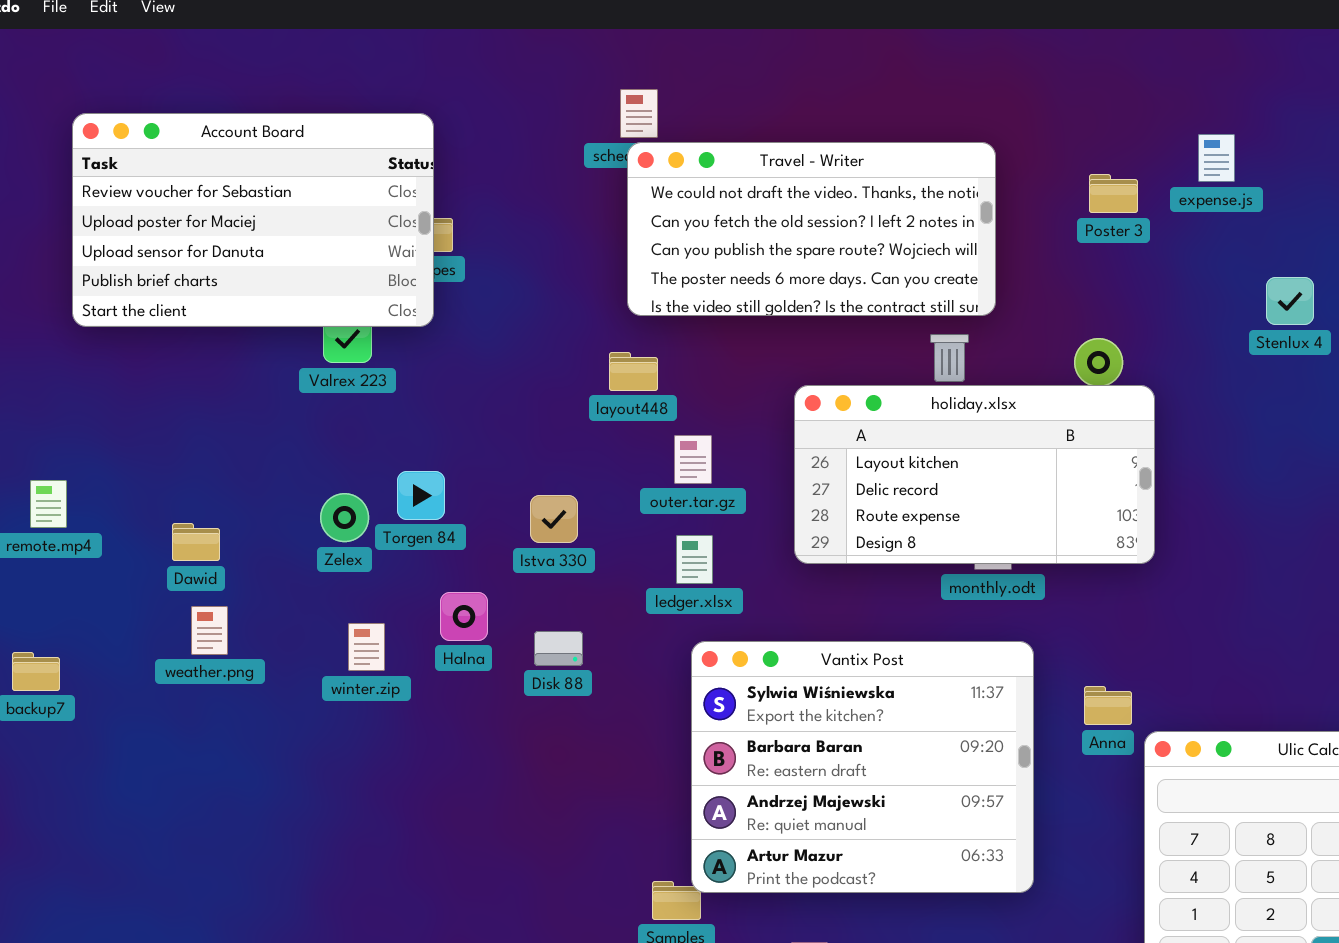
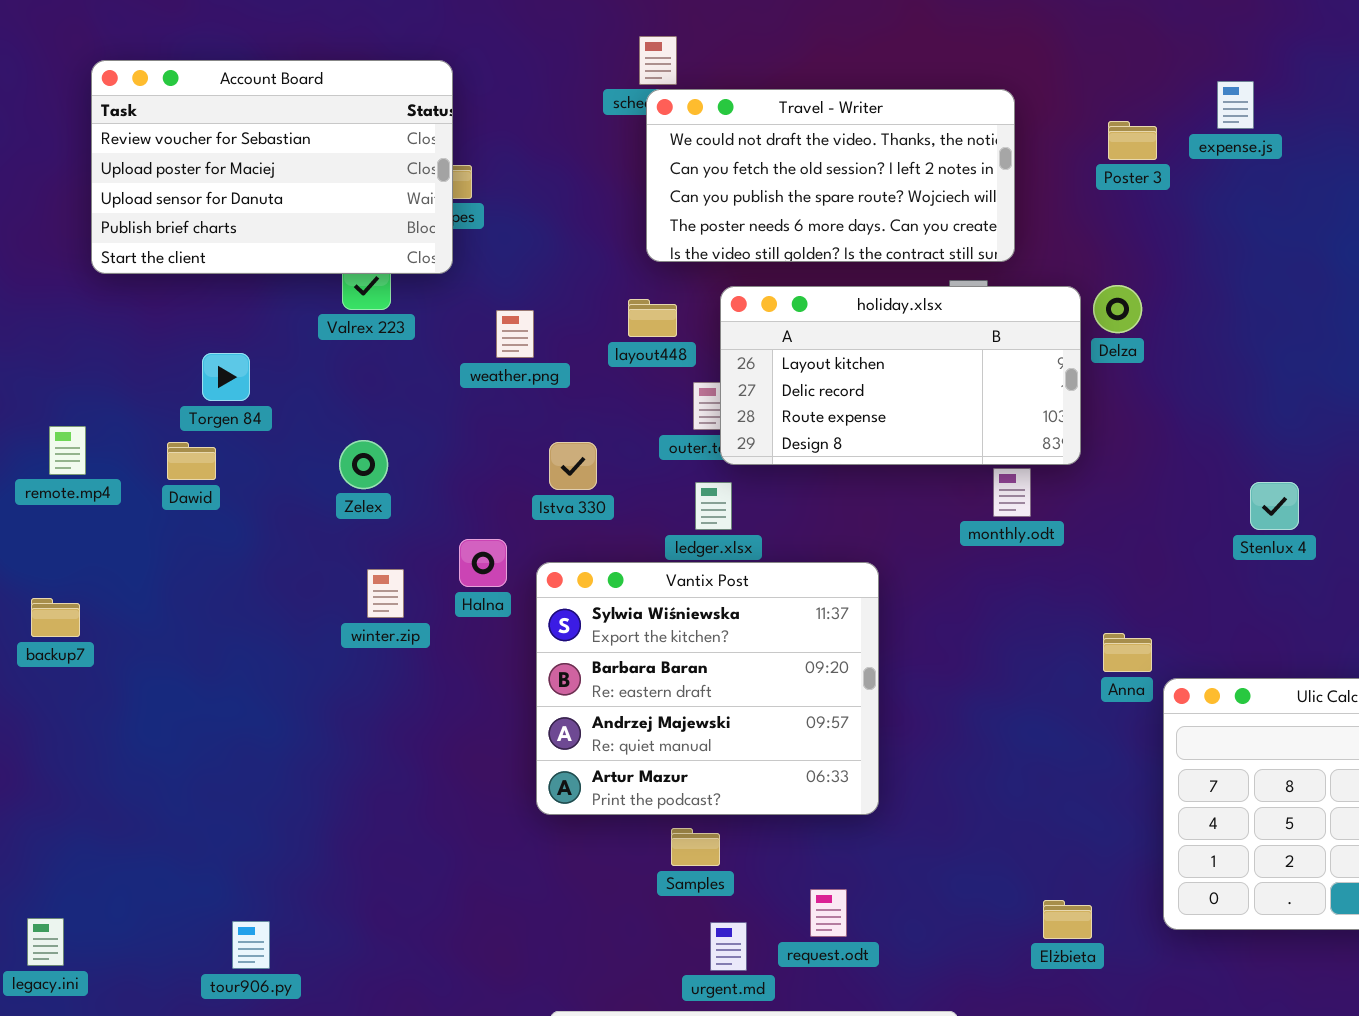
Stenlux 4: [1266,277,1314,325] -> [1250,482,1299,530], moved
holiday.xlsx: [794,385,1155,564] -> [720,286,1081,465], moved
Torgen 84: [397,471,445,520] -> [202,353,250,401], moved
Dawid: [172,523,220,561] -> [167,442,216,480], moved
weather.png: [191,606,228,655] -> [496,310,534,358], moved
Vantix Post: [691,641,1034,893] -> [536,562,879,815], moved

